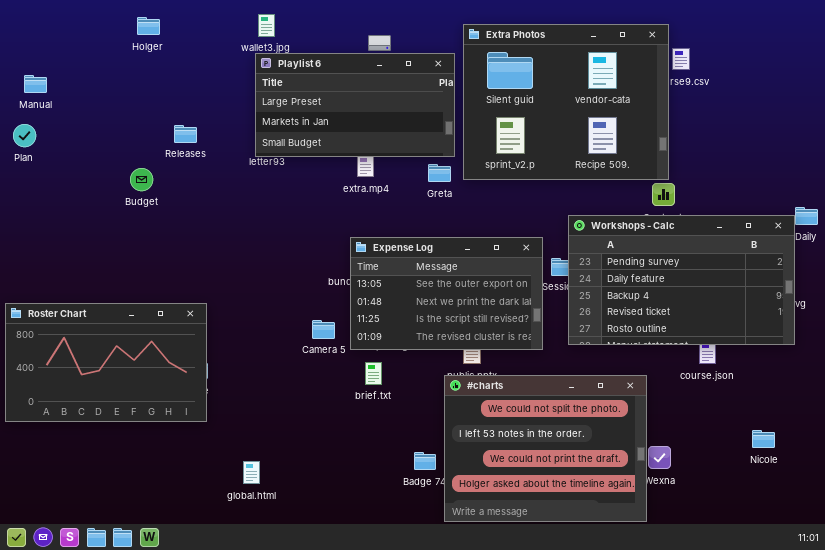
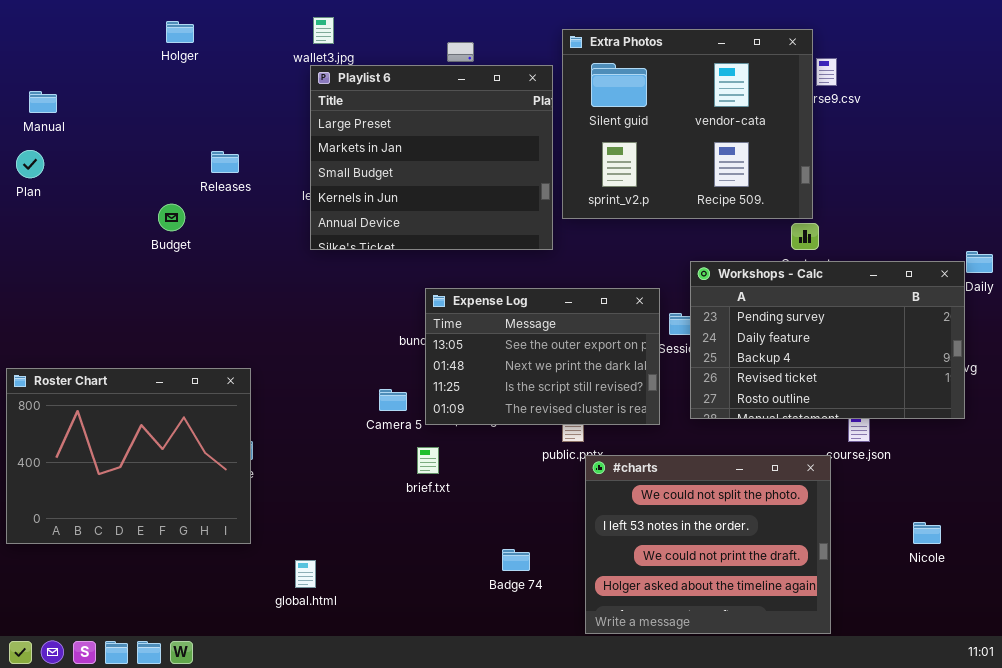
Playlist 6: [255,53,455,157] -> [310,65,553,250], resized
Roster Chart: [5,303,207,422] -> [6,368,251,544], resized
brief.txt: [365,362,382,385] -> [417,447,439,474], moved
#charts: [444,375,647,522] -> [585,455,831,634], moved

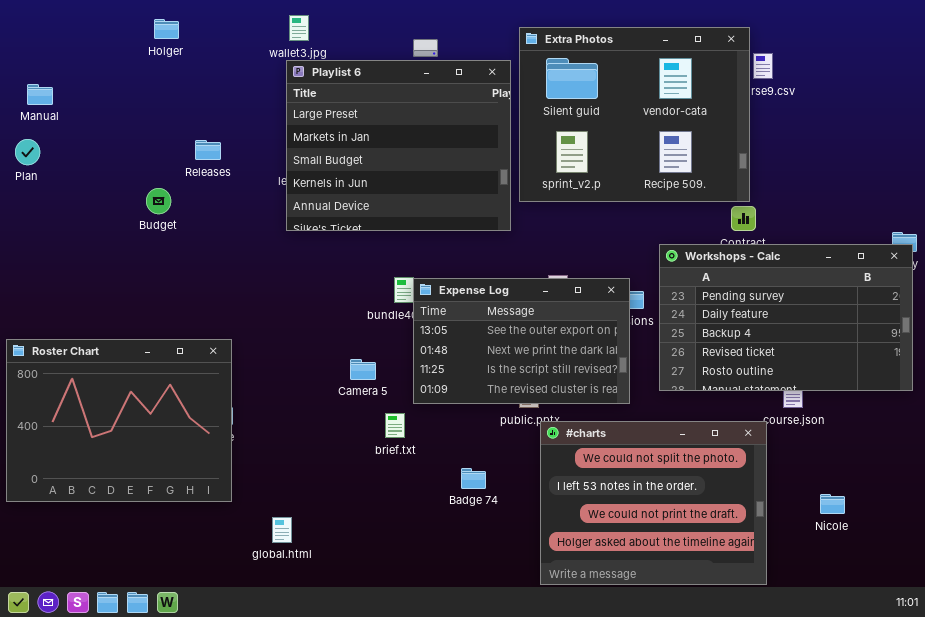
Workshops - Calc: [690,261,965,419] -> [659,244,913,391], moved
Expense Log: [425,288,660,425] -> [413,278,630,404], moved
Nicole: [913,522,941,544] -> [820,494,845,514], moved
Badge 74: [502,549,530,571] -> [461,468,486,489], moved

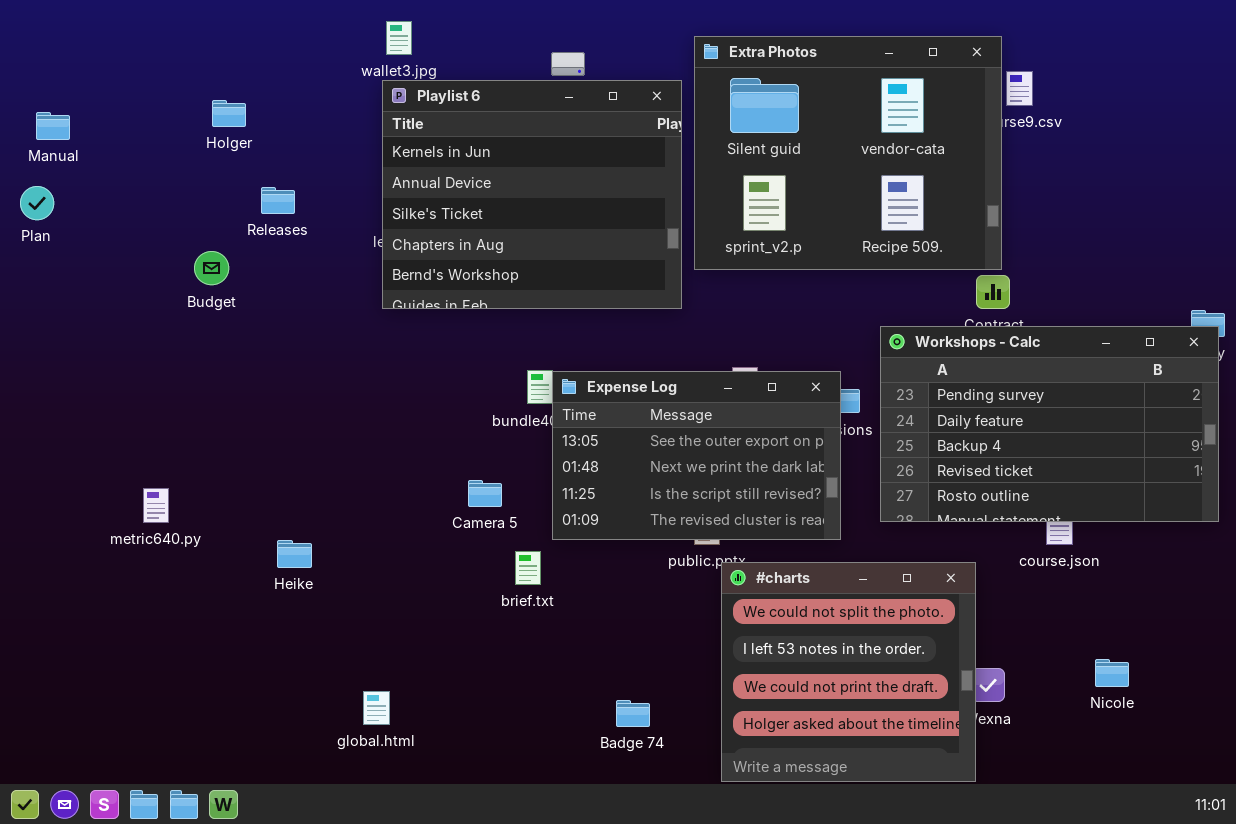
Holger: [154,19,179,39] -> [212,100,246,127], moved
Playlist 6: [286,60,511,231] -> [382,80,682,309], scrolled down 3 rows
Roster Chart: [6,339,232,502] -> none, closed
#charts: [540,421,767,585] -> [721,562,976,782], resized
Badge 74: [461,468,486,489] -> [616,700,650,727], moved

